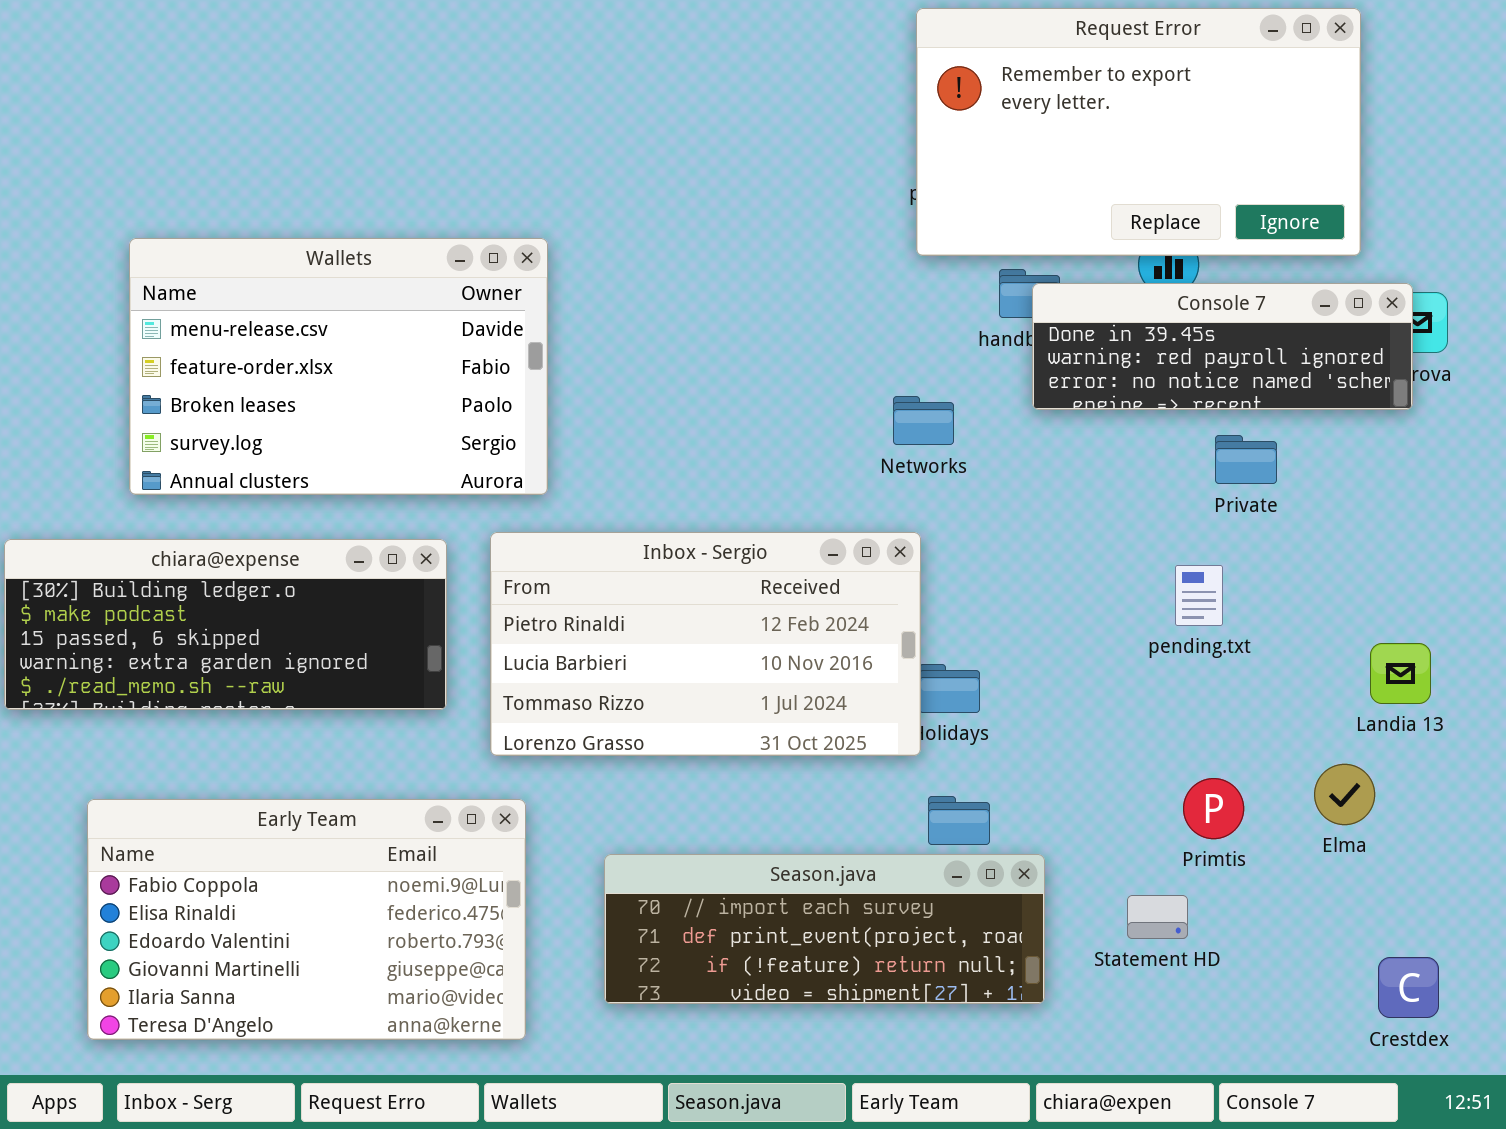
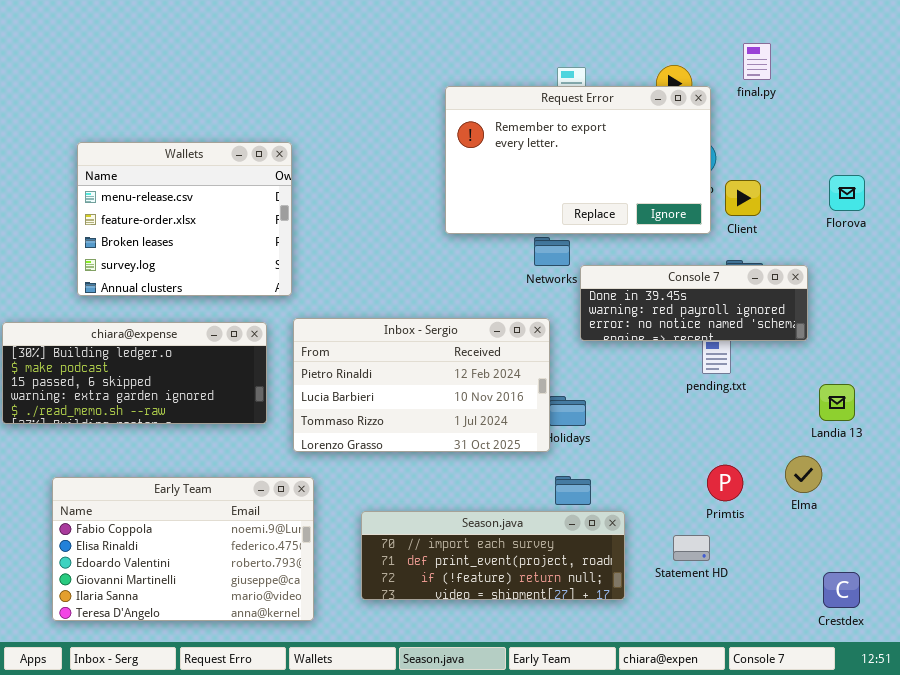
Request Error: [916,8,1361,256] -> [445,86,711,234], moved
Wallets: [129,238,548,495] -> [77,142,292,296], resized
Console 7: [1032,283,1413,410] -> [580,265,808,341], moved

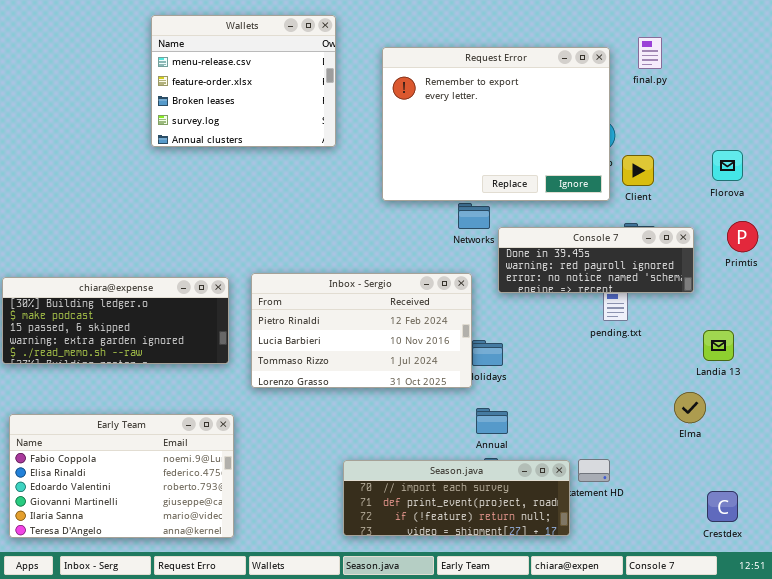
Request Error: [445,86,711,234] -> [382,47,610,201], resized
Wallets: [77,142,292,296] -> [151,15,336,147], moved
Primtis: [707,465,743,501] -> [727,221,758,252], moved
Early Team: [52,477,314,621] -> [9,414,234,538], moved
Season.java: [361,511,625,600] -> [343,460,570,536], moved

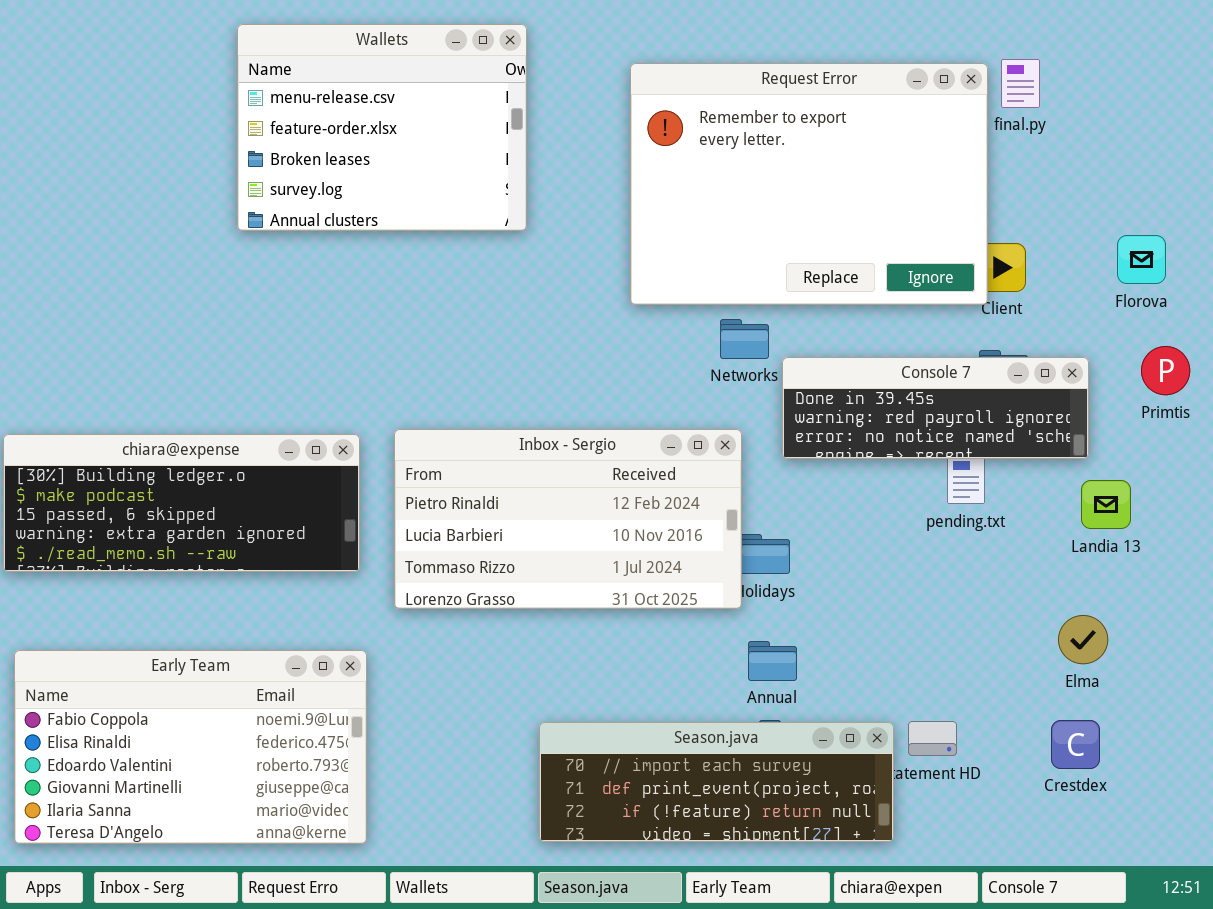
Request Error: [382,47,610,201] -> [630,63,988,305], moved
Landia 13: [703,330,734,361] -> [1081,480,1131,529], moved
Crestdex: [707,491,738,522] -> [1051,720,1100,769], moved

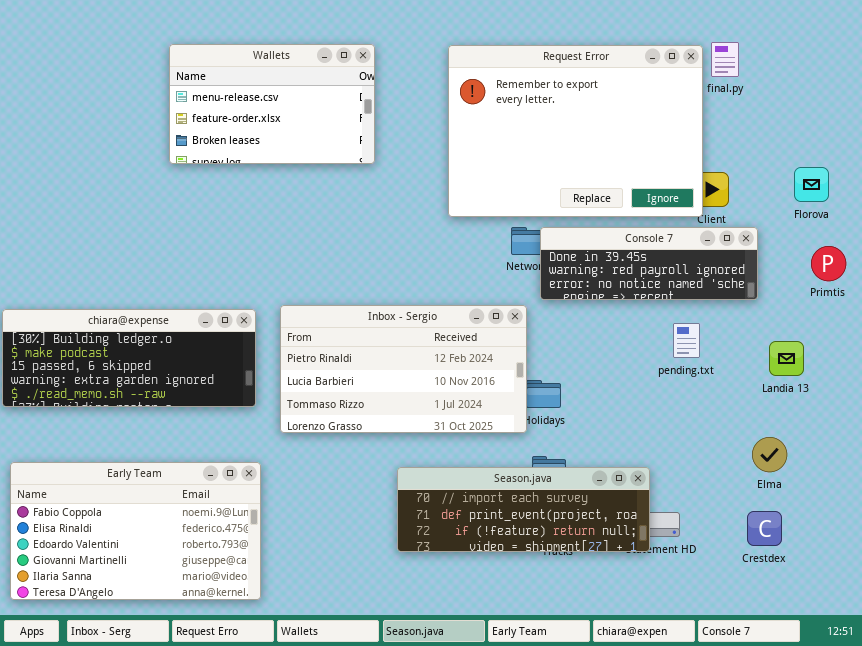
Wallets: [237,24,527,231] -> [169,44,375,164], resized
Console 7: [782,357,1089,459] -> [540,227,758,300], moved
Season.java: [539,722,894,842] -> [397,467,650,552], moved

